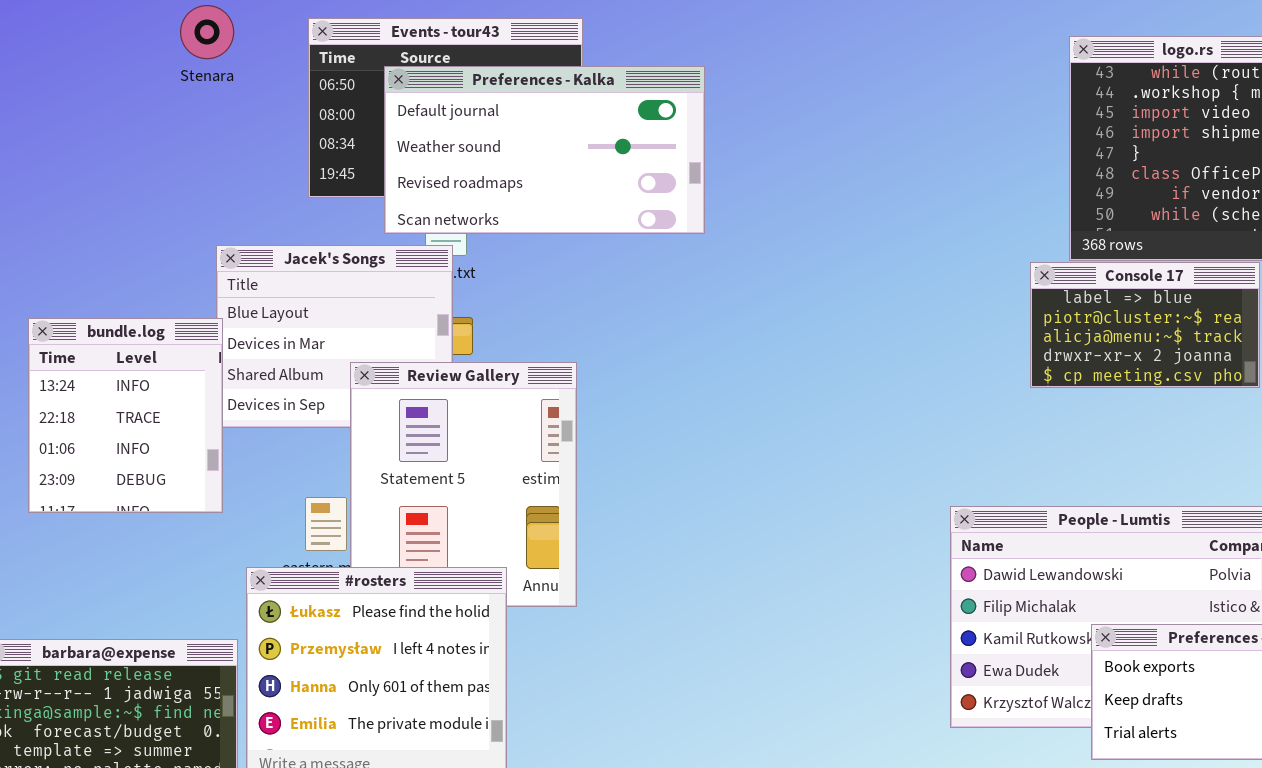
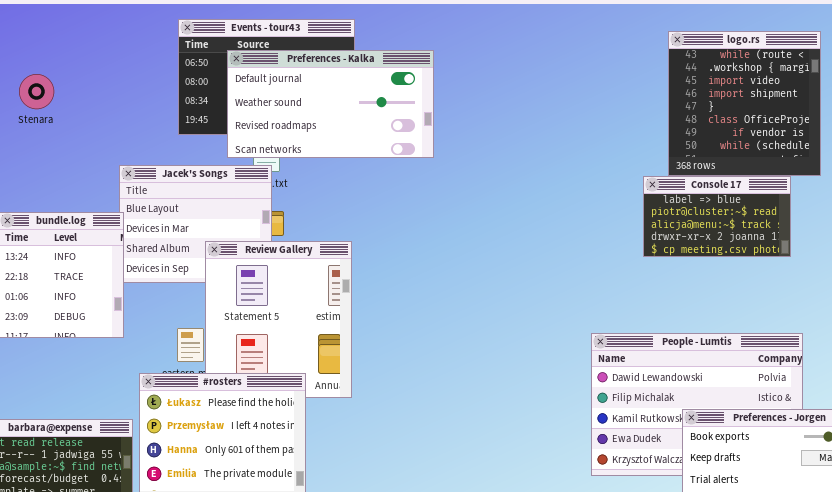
Stenara: [180,5,234,59] -> [19,74,54,109], moved

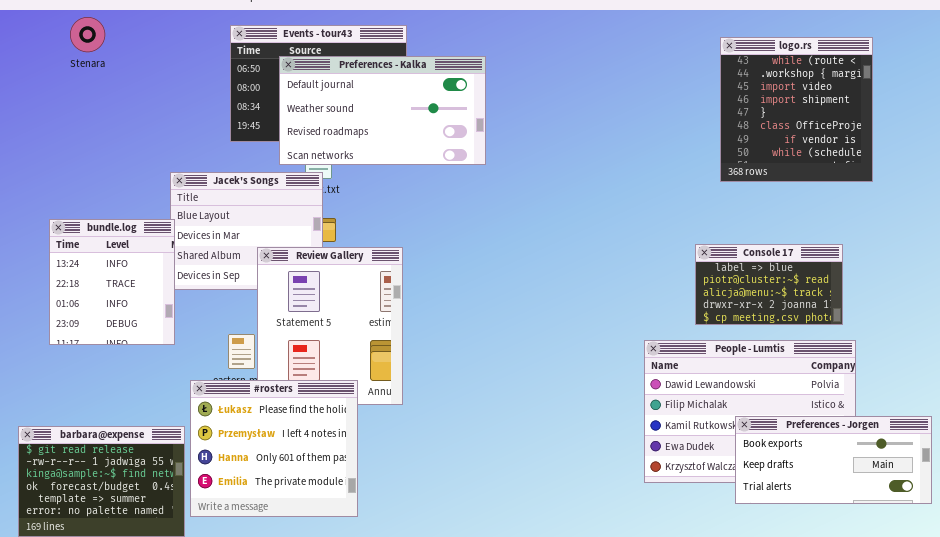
Stenara: [19,74,54,109] -> [70,17,105,52], moved
Console 17: [643,176,791,257] -> [695,244,843,325], moved

